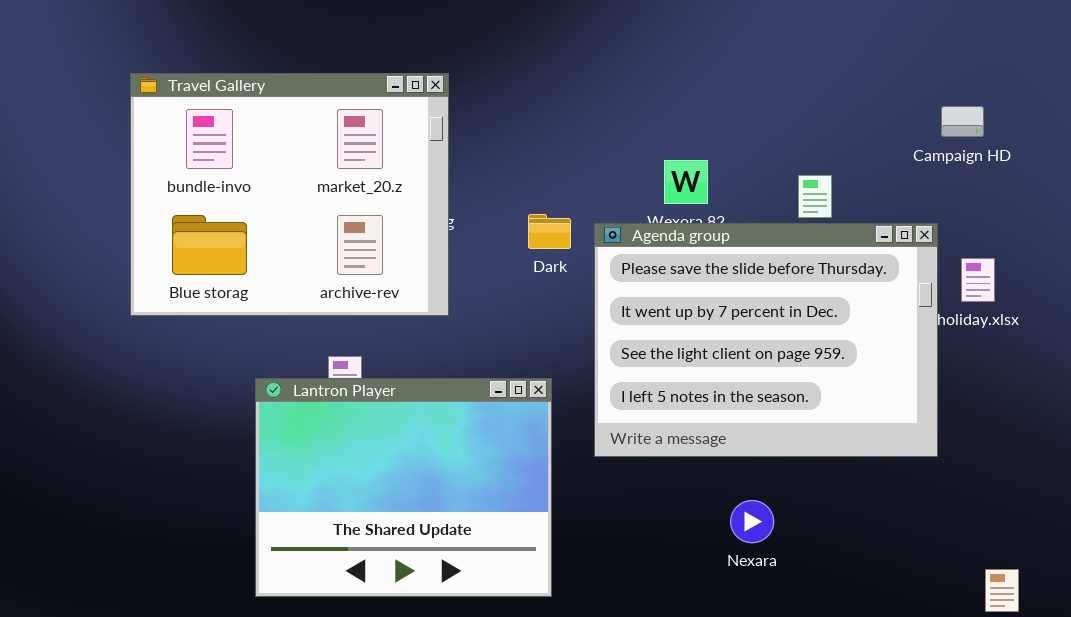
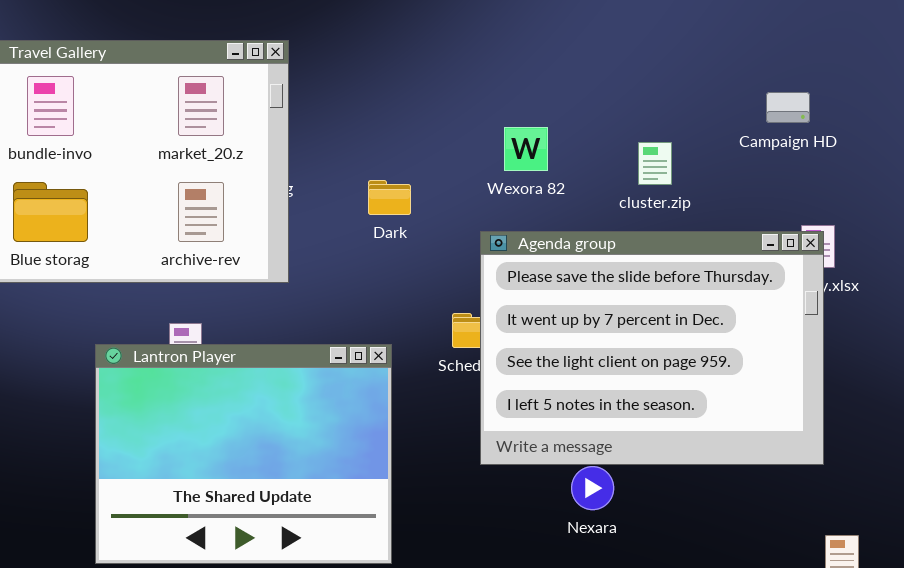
Campaign HD: [941,106,984,137] -> [766,92,810,123], moved
Agenda group: [594,223,938,457] -> [480,231,824,465], moved

